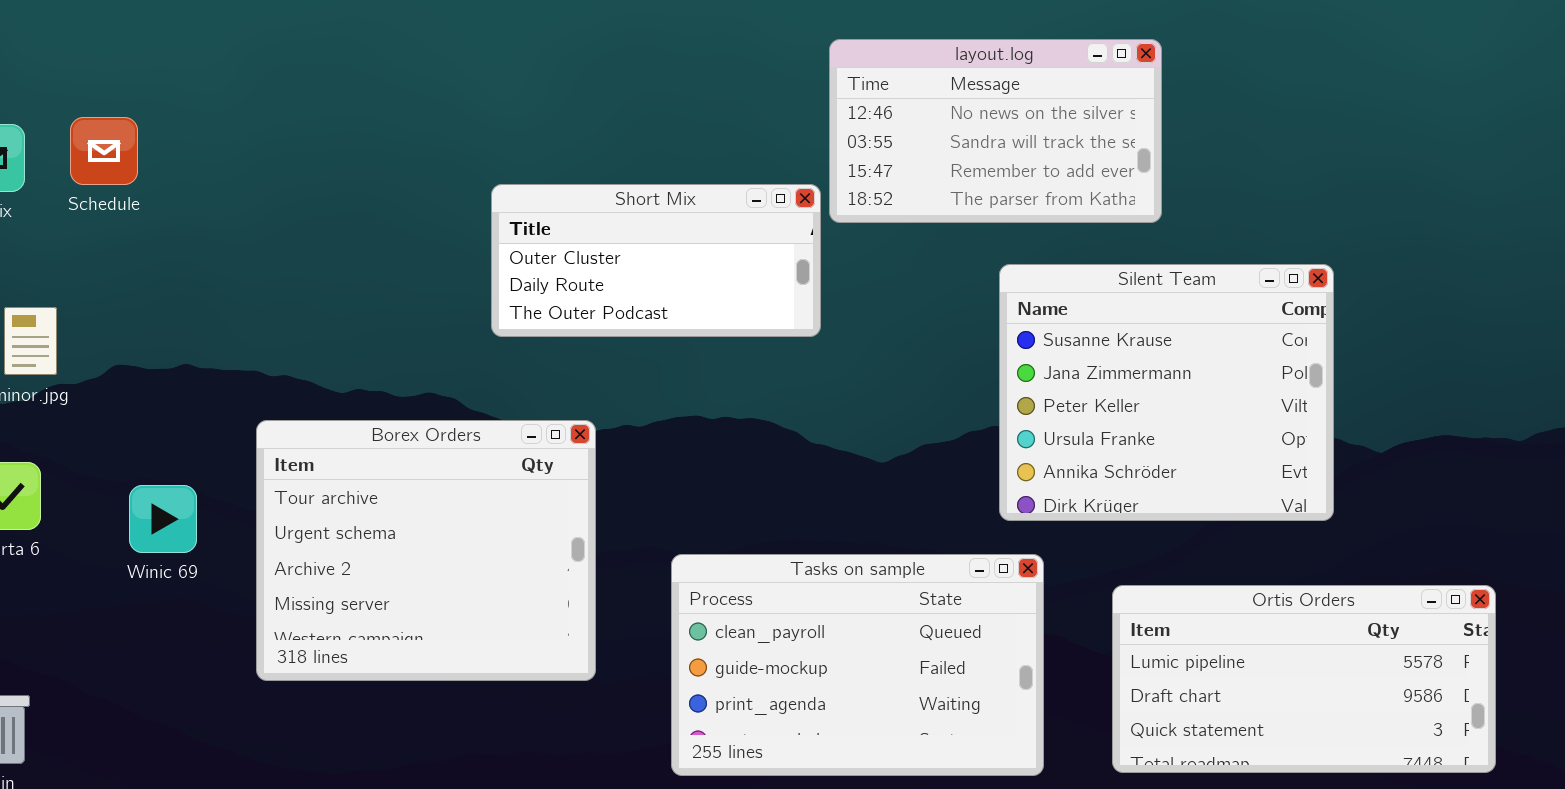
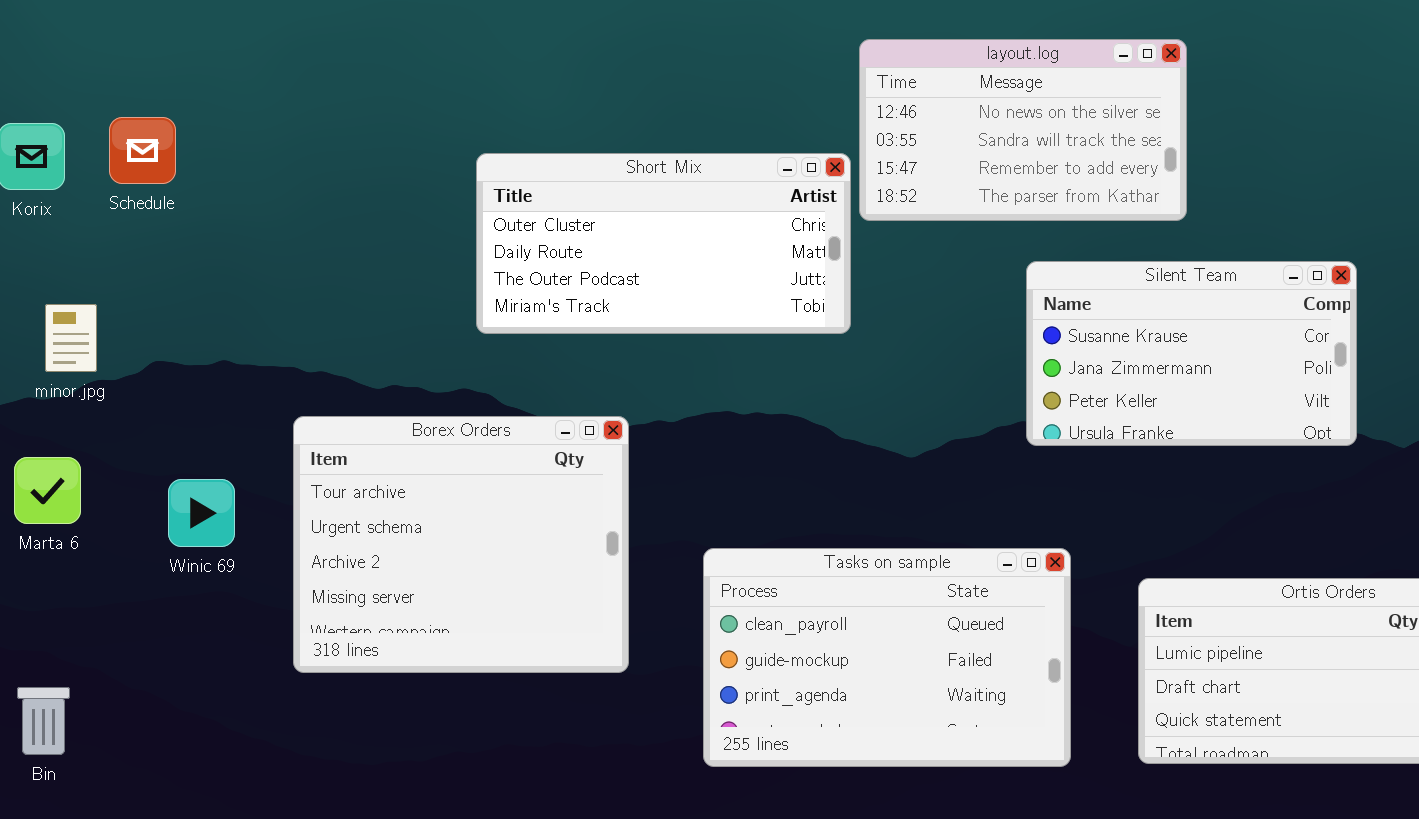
Short Mix: [491,184,821,337] -> [476,153,851,334], resized
Silent Team: [999,264,1334,521] -> [1026,261,1357,446], resized

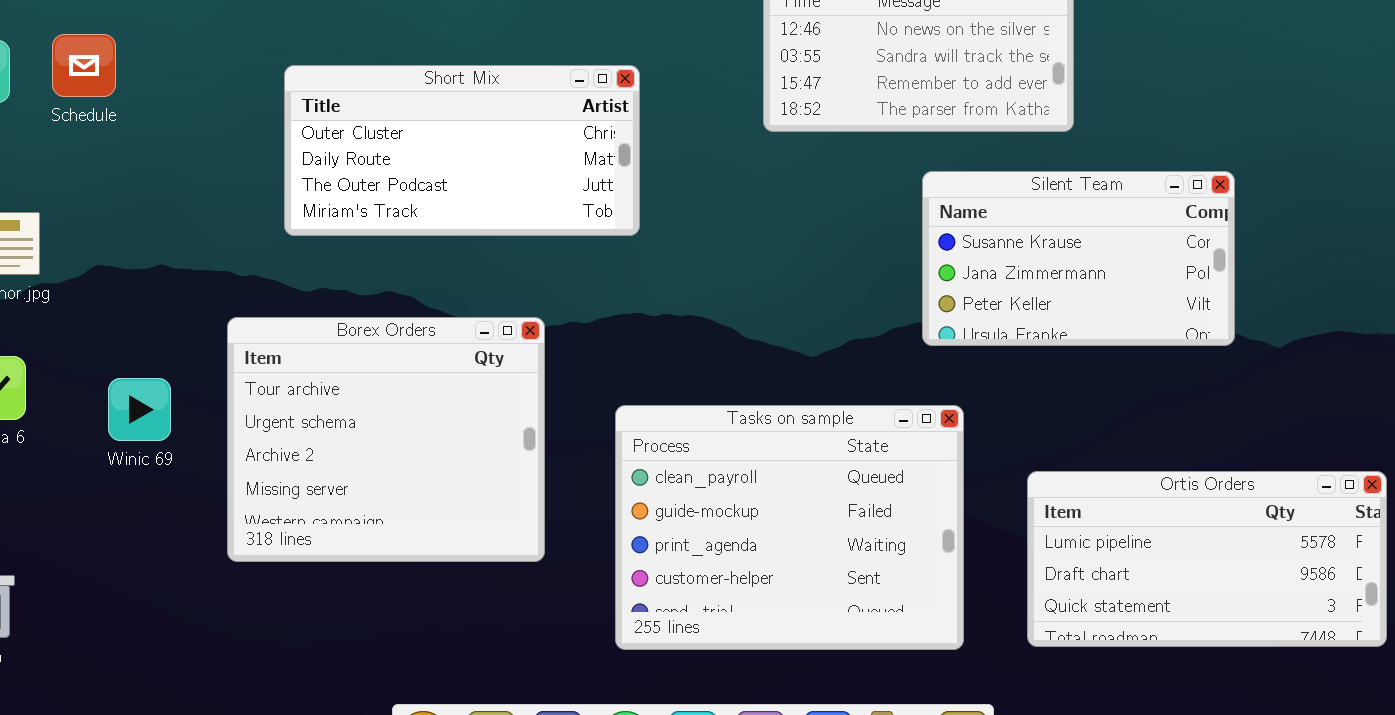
Short Mix: [476,153,851,334] -> [284,65,640,236], moved
Tasks on sample: [703,548,1071,767] -> [615,405,964,650], resized

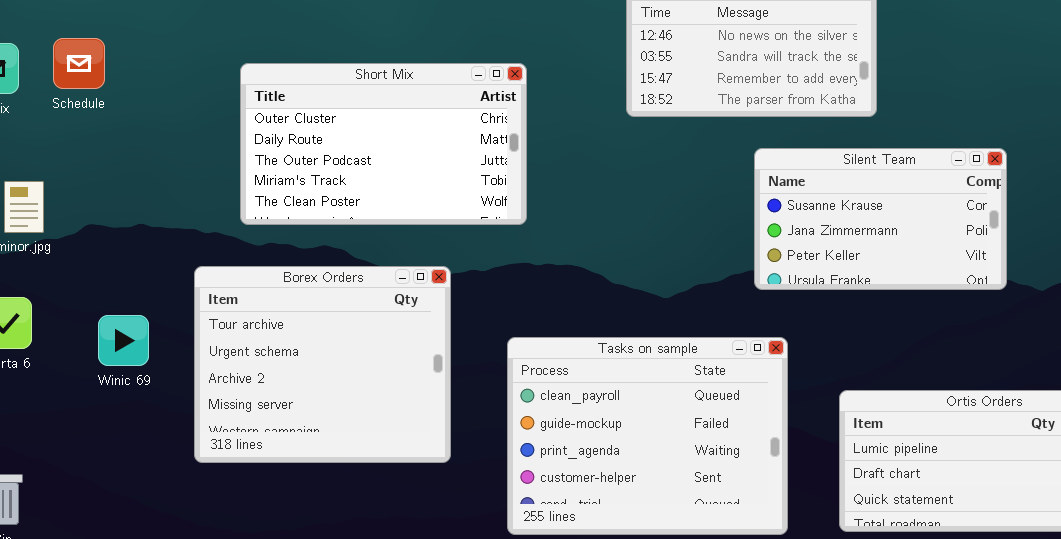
Short Mix: [284,65,640,236] -> [240,63,527,225], resized

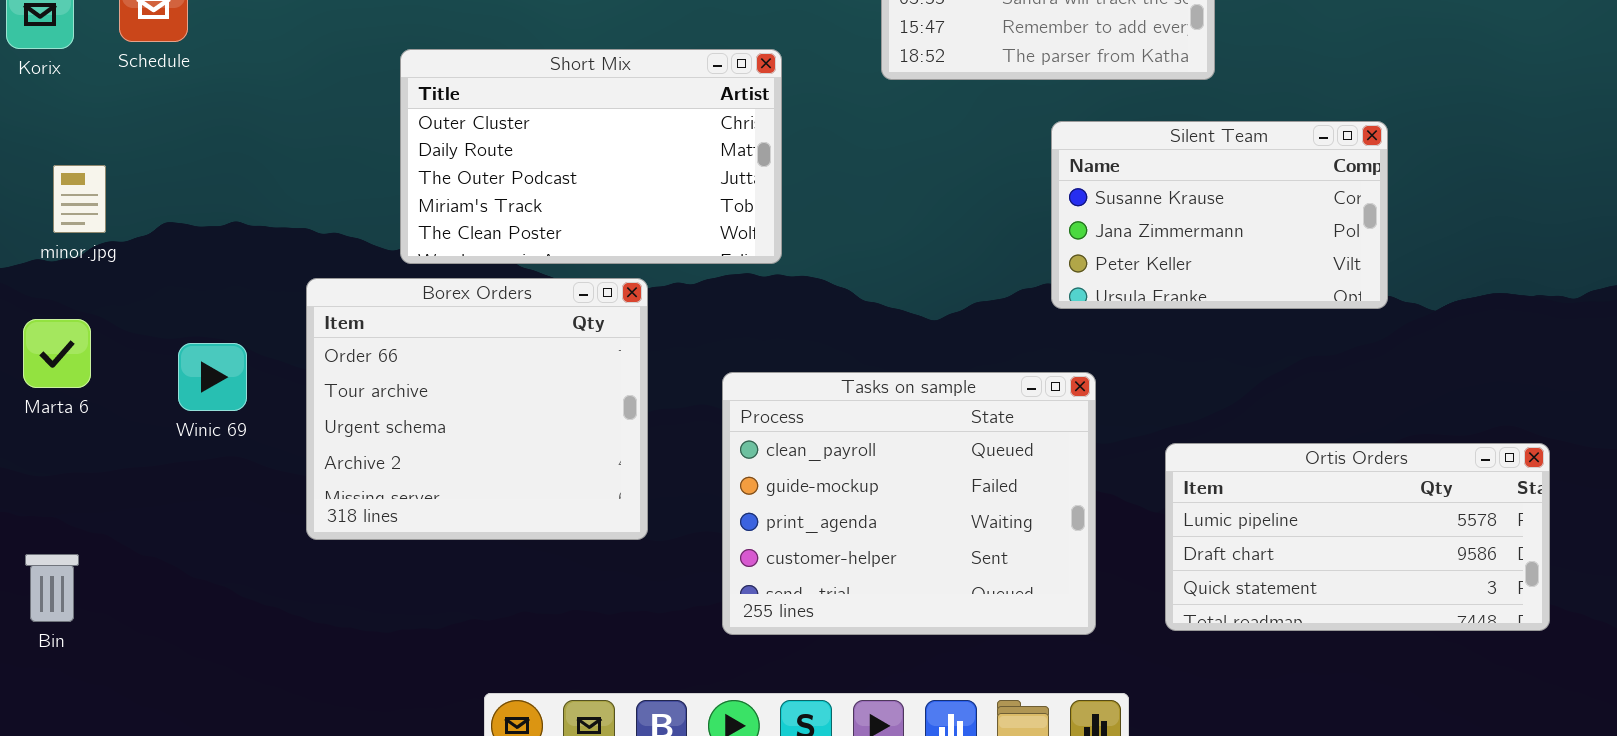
Short Mix: [240,63,527,225] -> [400,49,782,264], moved
Borex Orders: [194,266,451,463] -> [306,278,648,540], scrolled up 1 row

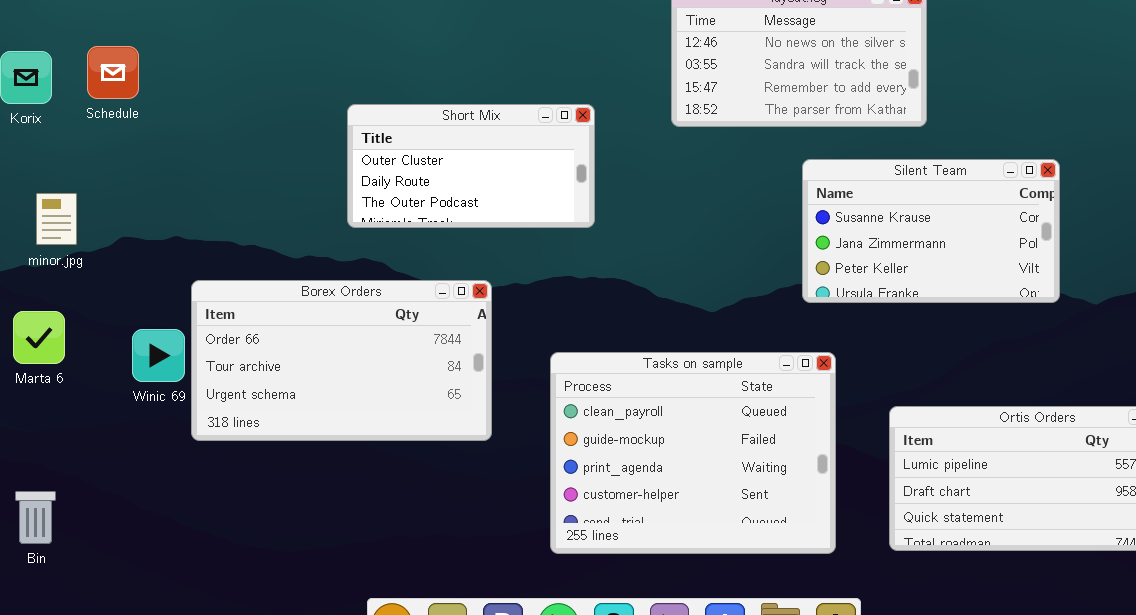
Short Mix: [400,49,782,264] -> [347,104,595,228], resized
Borex Orders: [306,278,648,540] -> [191,280,492,441], resized

